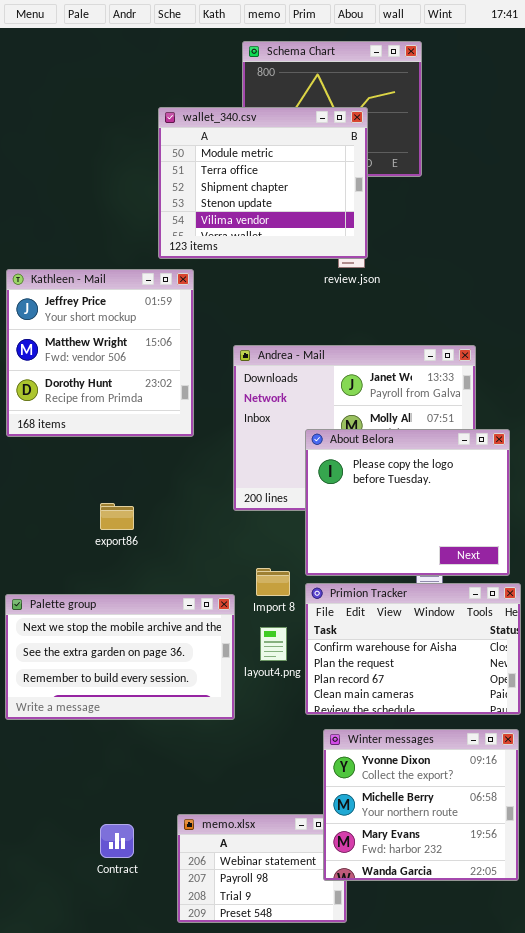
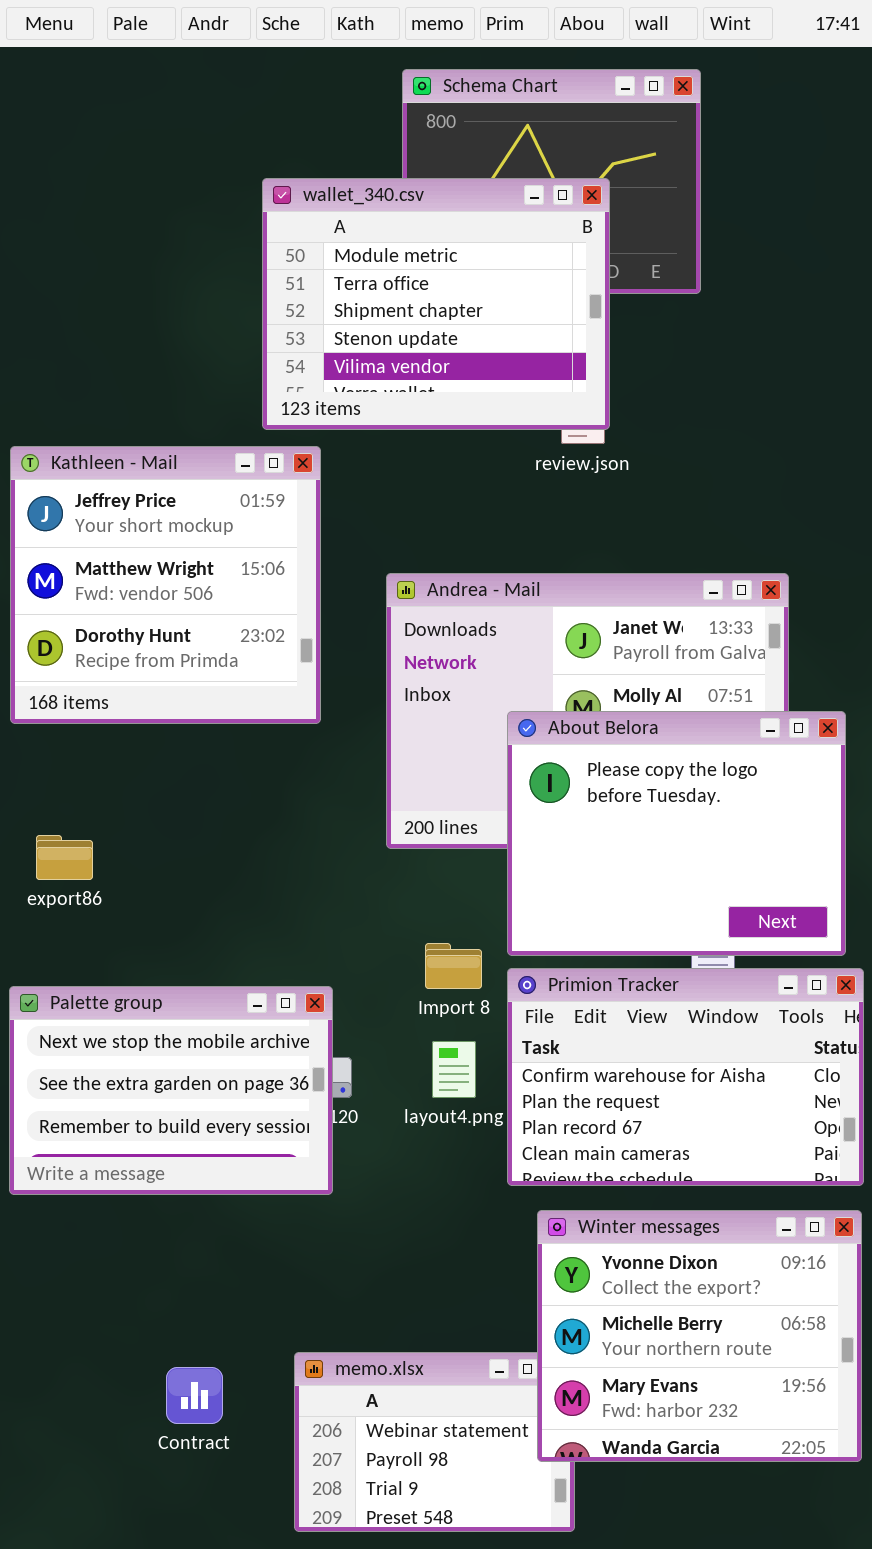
export86: [100,503,134,530] -> [36,835,93,880], moved
Palette group: [5,594,235,720] -> [9,986,333,1195], resized

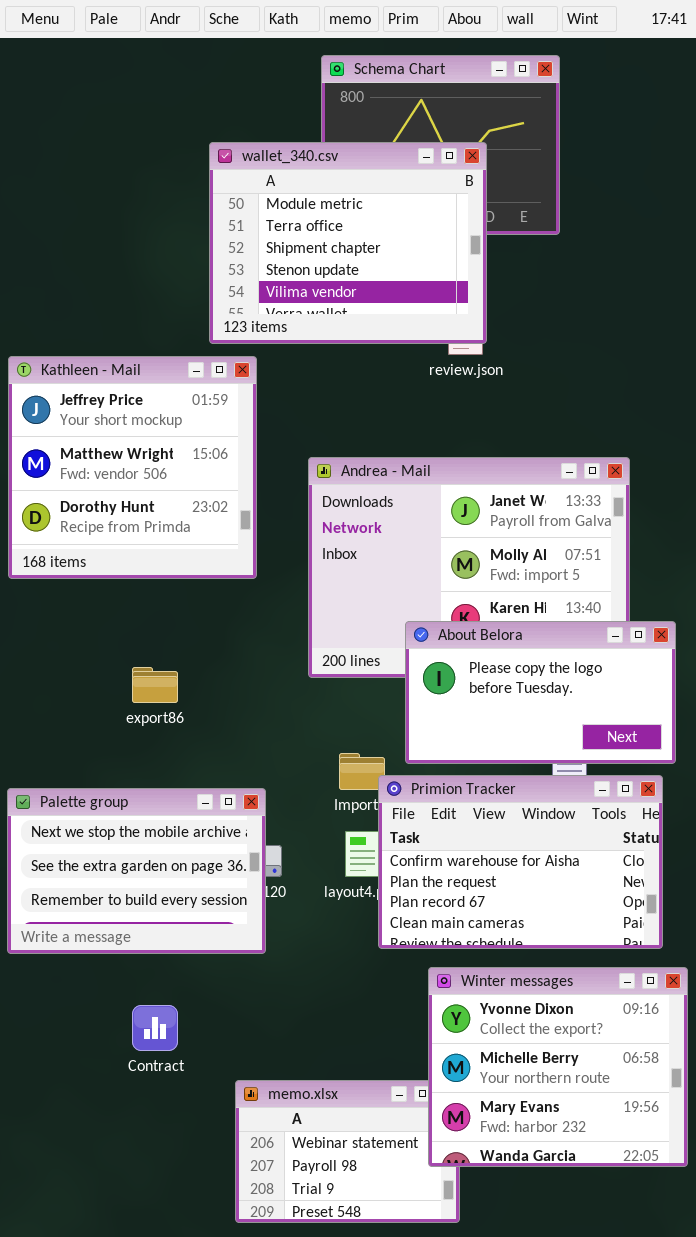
About Belora: [507,711,846,956] -> [405,621,676,764], resized
export86: [36,835,93,880] -> [132,667,178,703], moved
Primion Tracker: [507,968,864,1186] -> [378,775,663,949], moved
Contract: [166,1367,223,1424] -> [132,1005,178,1051], moved

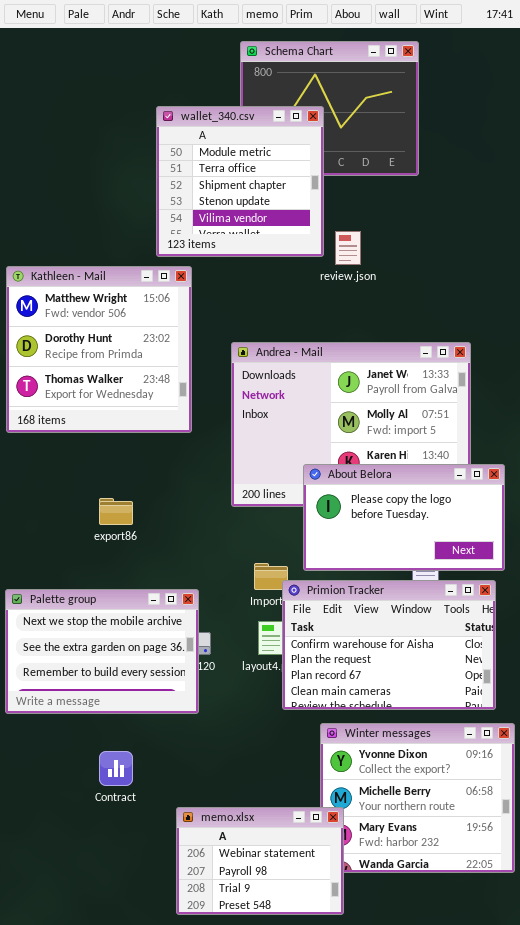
wallet_340.csv: [209,142,487,344] -> [156,106,324,257], resized
Kathleen - Mail: [8,356,257,579] -> [6,266,192,433], scrolled down 1 row
memo.xlsx: [235,1080,460,1223] -> [176,807,344,915], raised

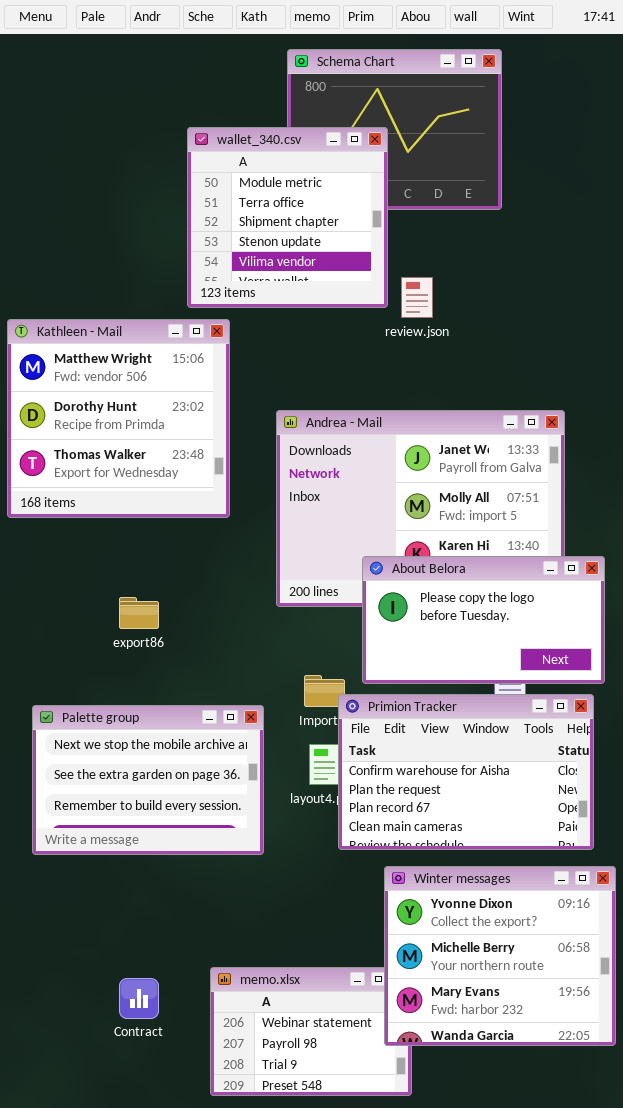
Palette group: [5,589,199,714] -> [32,705,264,855], moved
Winter messages: [320,723,515,873] -> [384,866,616,1046], raised
Contract: [99,751,133,786] -> [119,978,159,1019], moved

